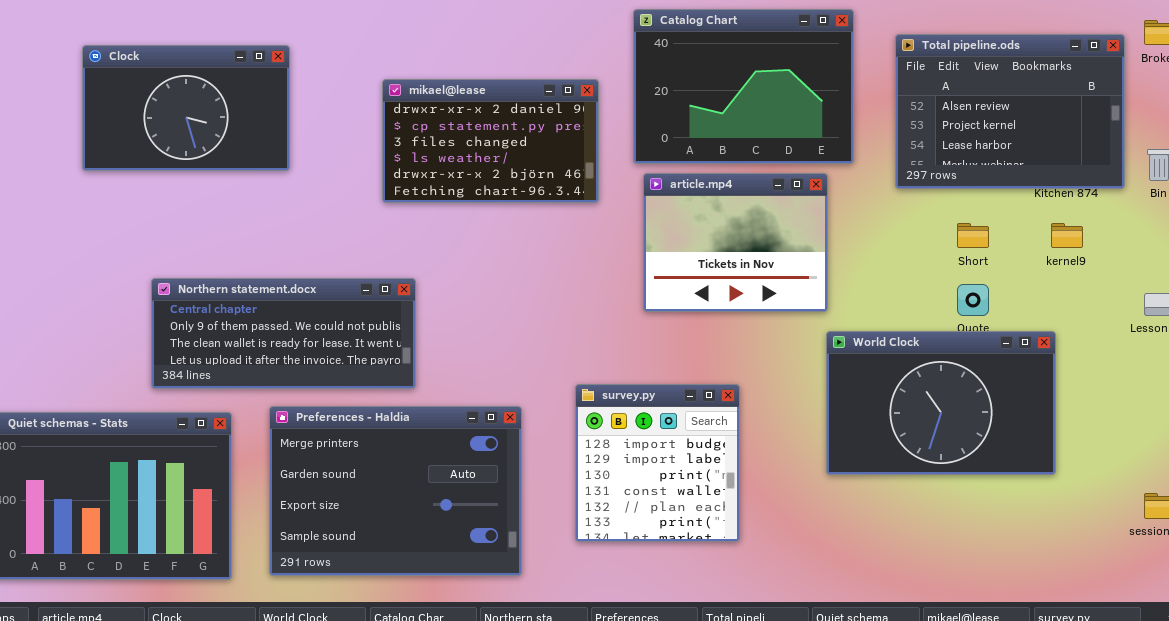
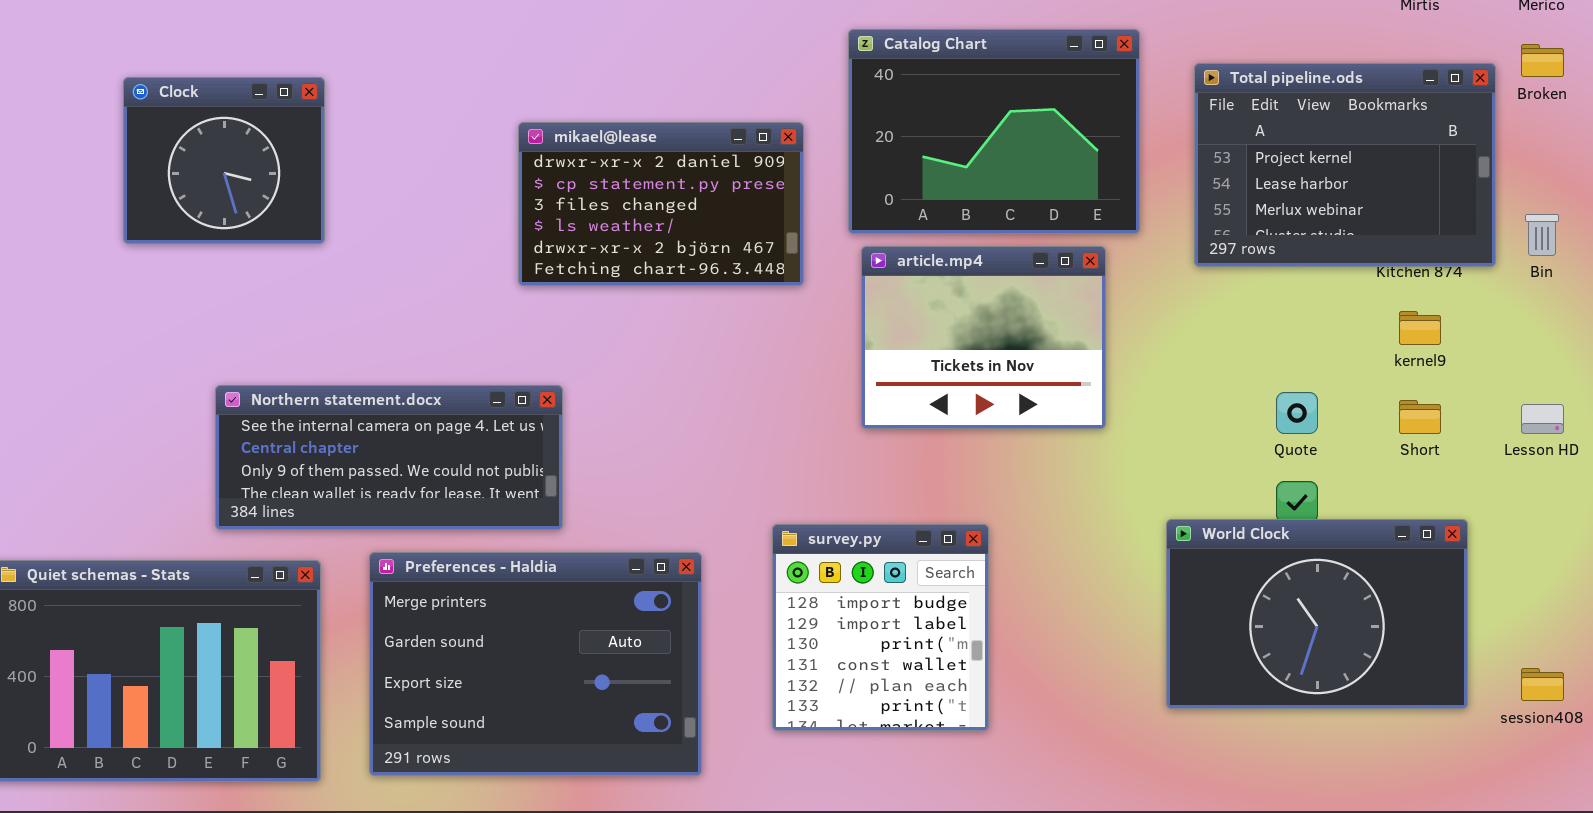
Total pipeline.ods: [895,34,1125,189] -> [1194,63,1496,267], scrolled down 1 row
Clock: [82,45,290,171] -> [123,77,325,244], resized
Short: [957,223,989,248] -> [1399,400,1441,434], moved
Northern statement.docx: [151,278,416,389] -> [215,385,563,530], scrolled up 1 row
World Clock: [826,331,1056,475] -> [1166,519,1468,709], moved

